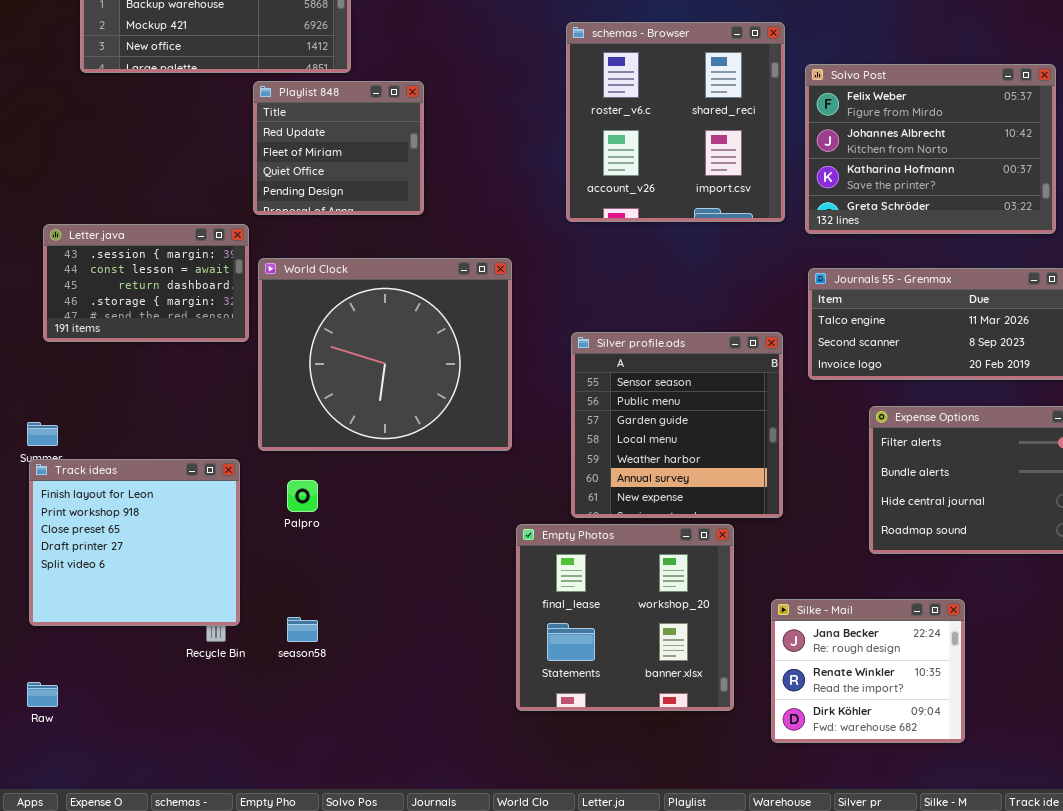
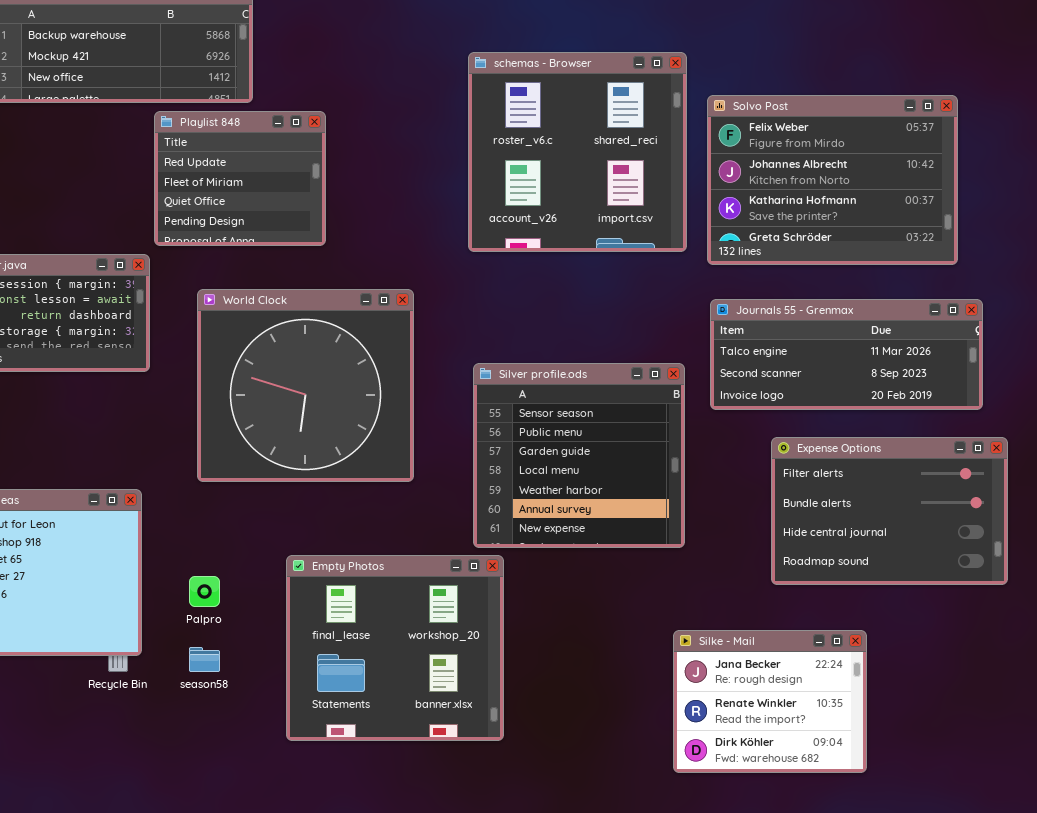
World Clock: [258,258,512,451] -> [197,289,414,482], resized
Palpro: [287,480,318,512] -> [189,576,220,607], moved
Empty Photos: [516,524,734,711] -> [286,555,504,741], moved

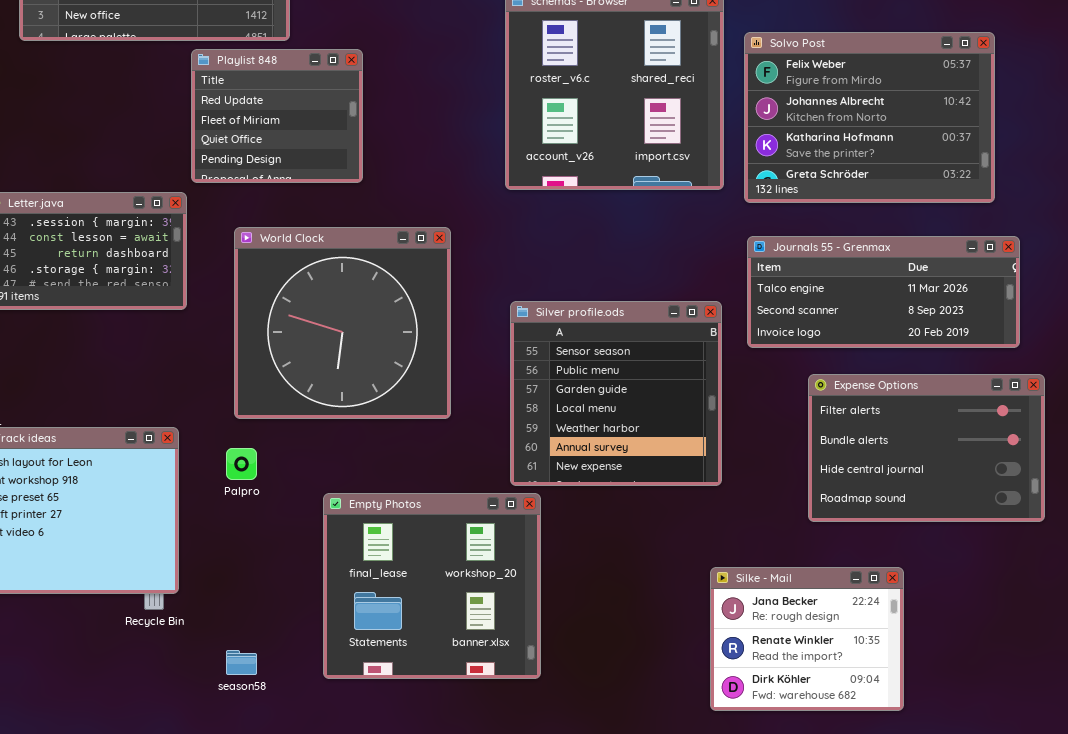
Palpro: [189,576,220,607] -> [226,448,257,480], moved
season58: [189,647,220,672] -> [226,650,257,675], moved

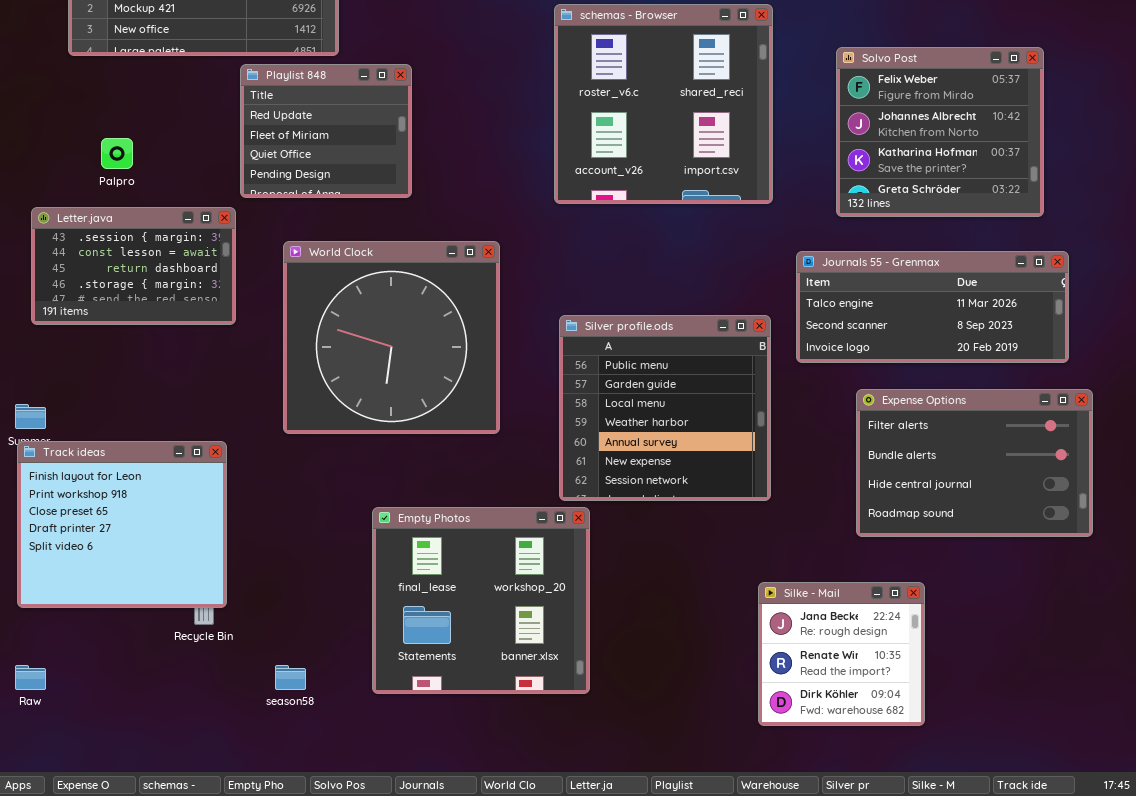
Solvo Post: [744,32,995,203] -> [836,47,1044,217], resized
Silver profile.ods: [510,301,722,486] -> [559,315,771,501], scrolled down 1 row
Palpro: [226,448,257,480] -> [101,138,133,169], moved
Silke - Mail: [710,567,904,711] -> [758,582,925,726], resized

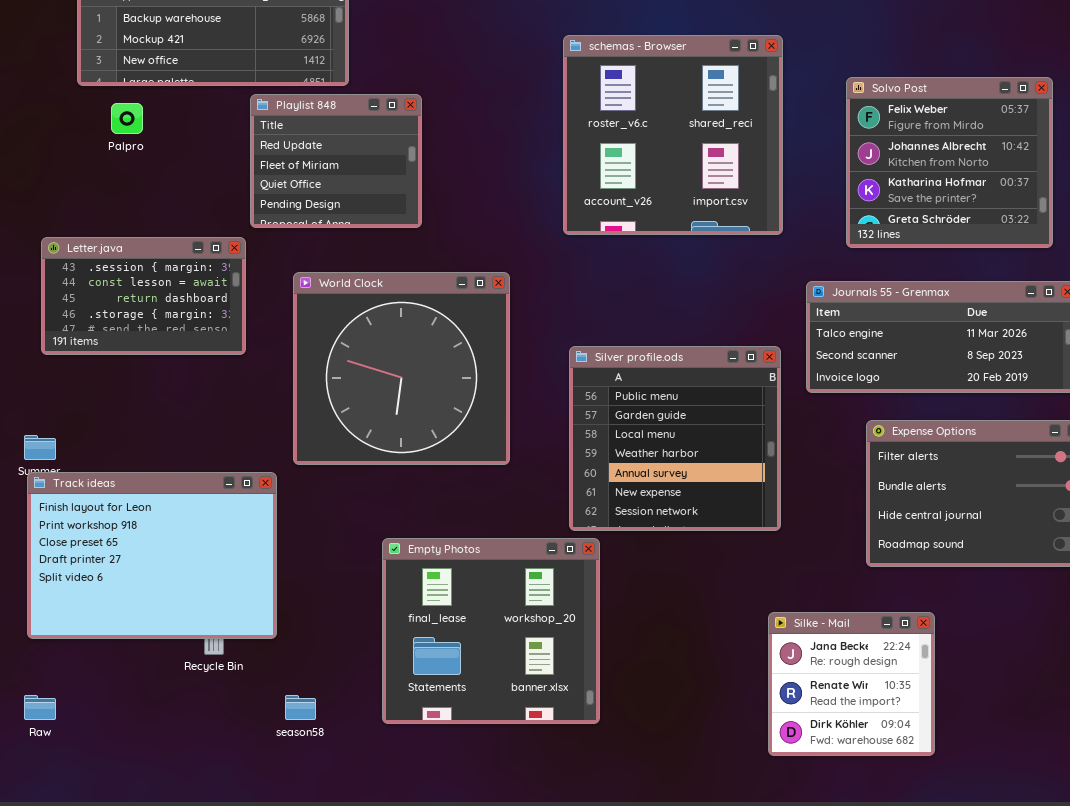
Palpro: [101,138,133,169] -> [111,103,143,134], moved
Track ideas: [17,441,227,608] -> [27,472,277,639], resized

